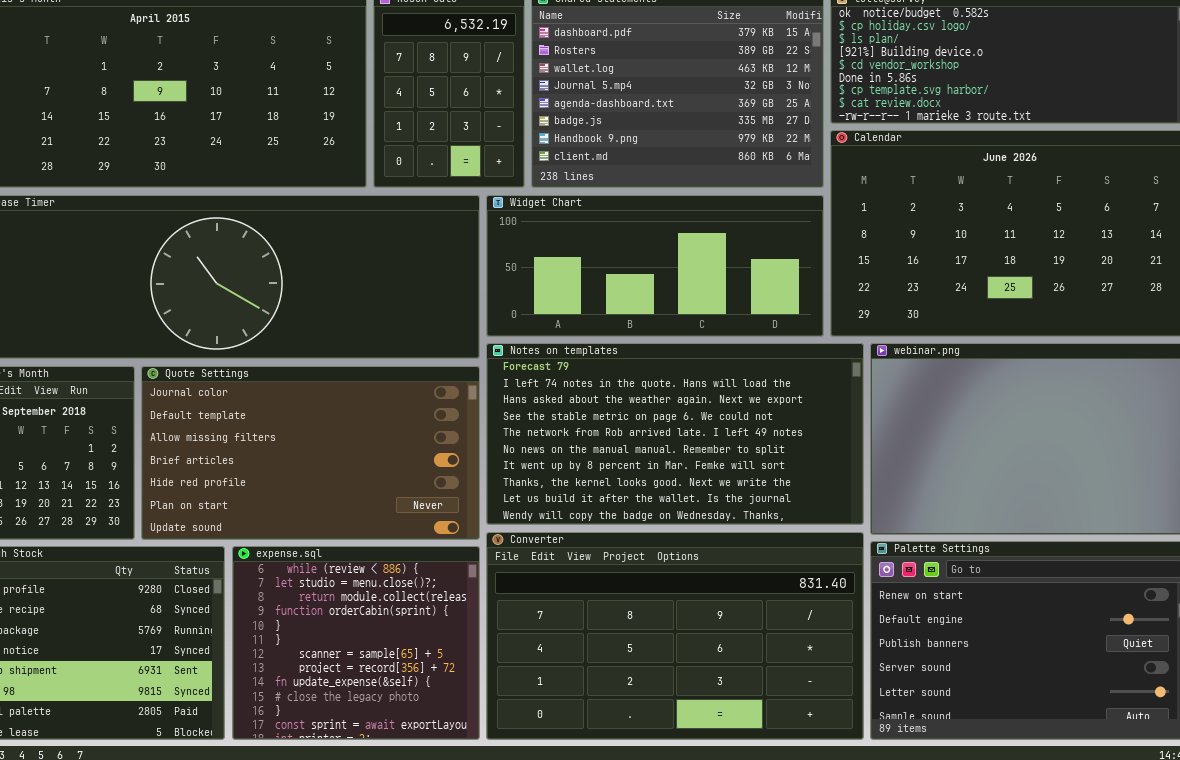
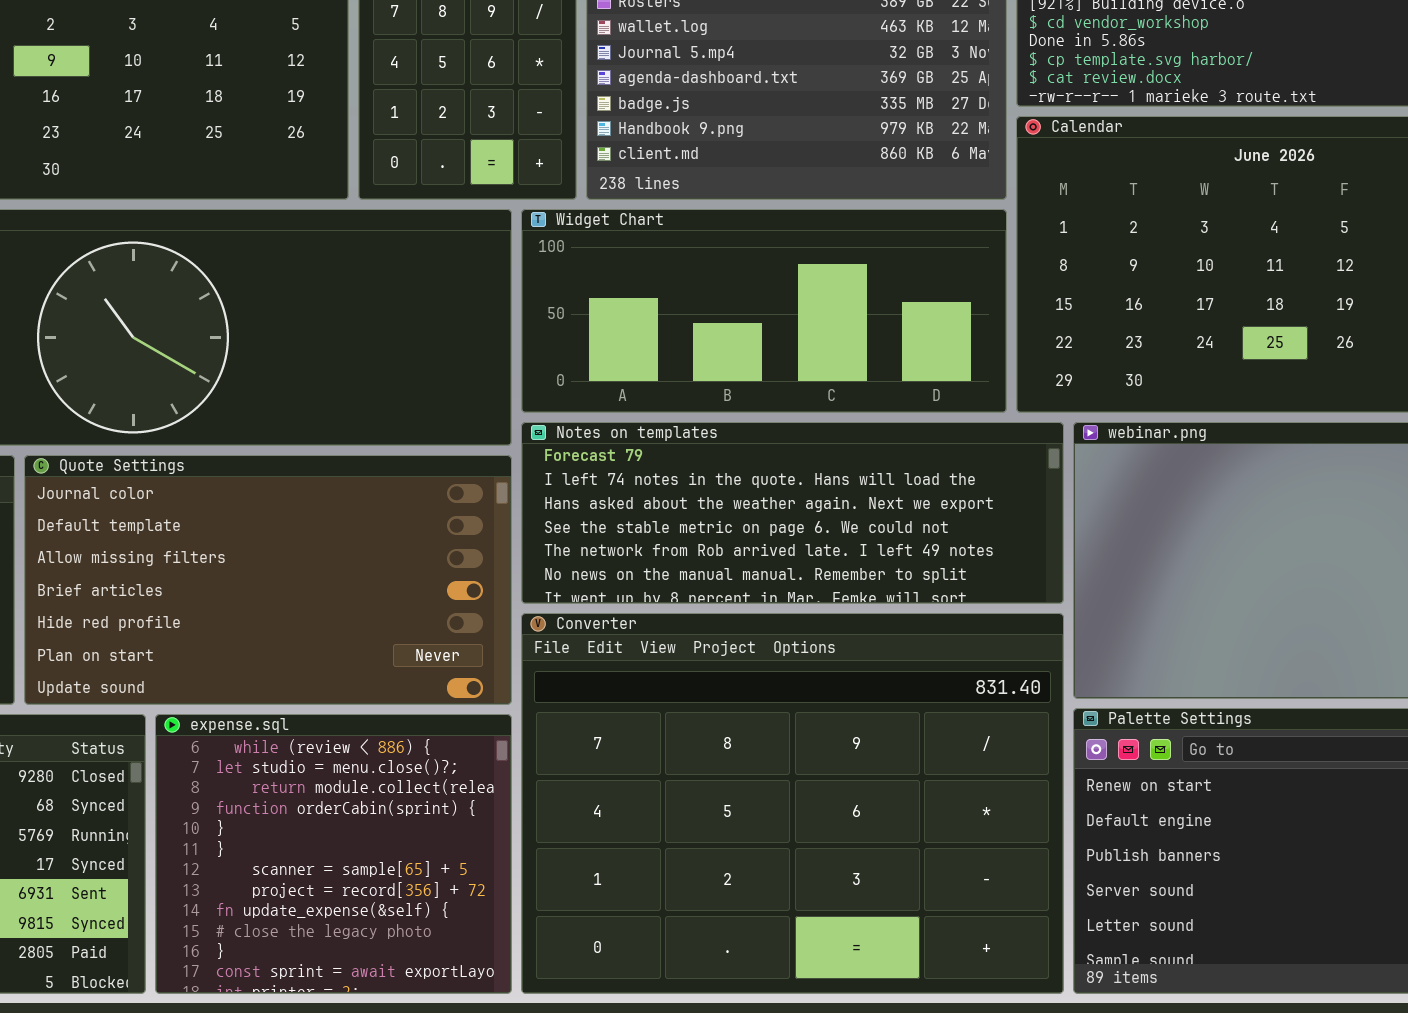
Notes on templates: [486,343,864,525] -> [521,422,1064,604], resized
Converter: [486,532,864,740] -> [521,613,1064,994], resized

